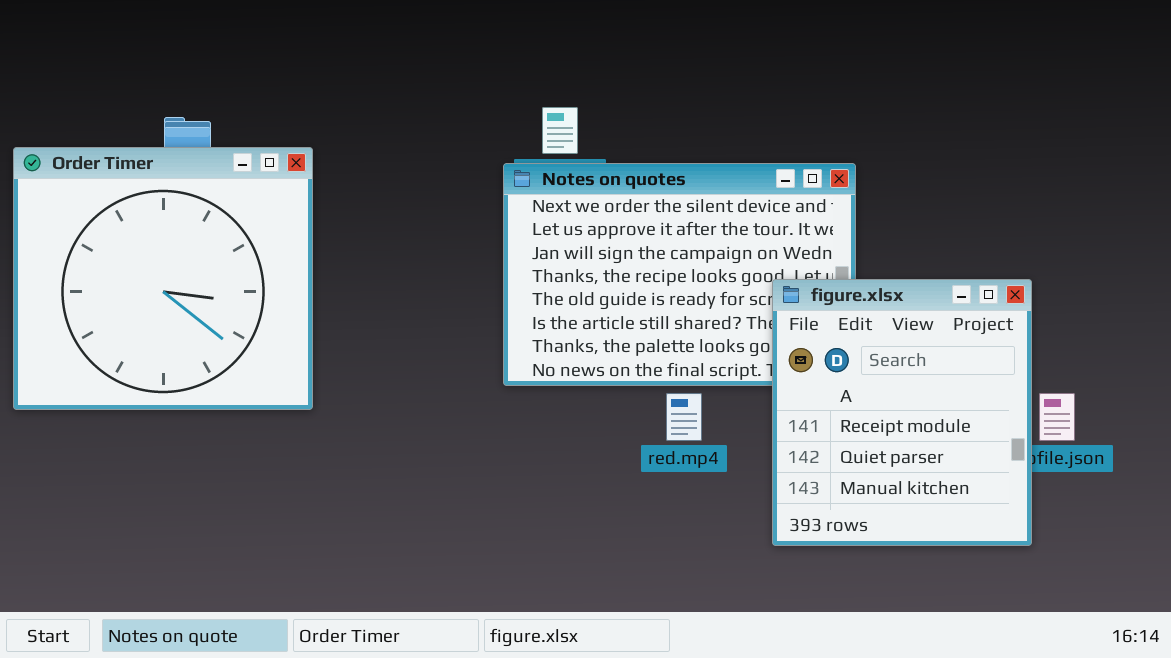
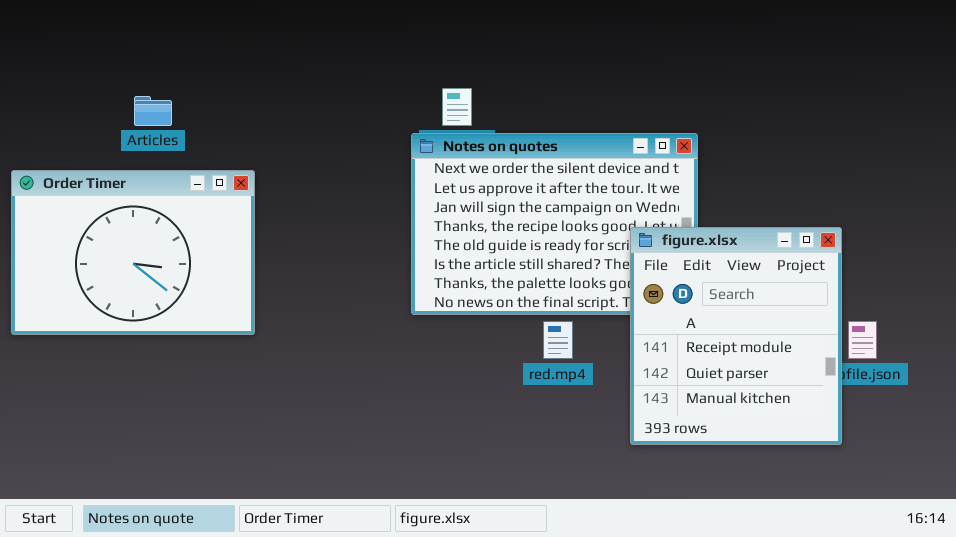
Order Timer: [13,147,313,410] -> [11,170,255,335], resized

